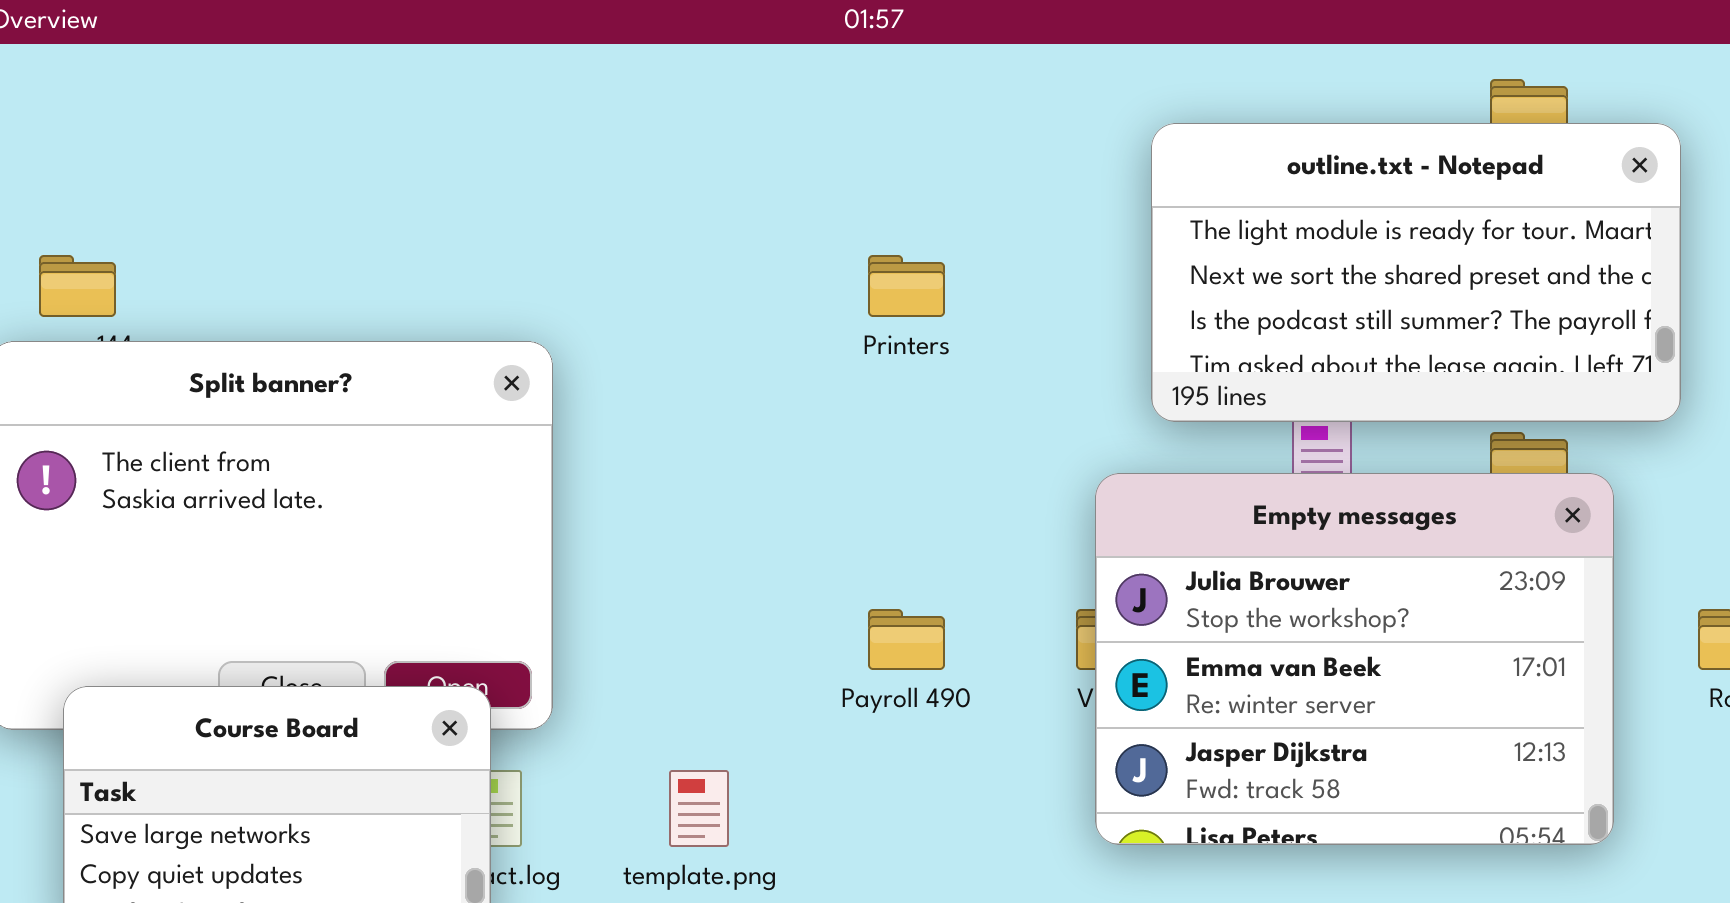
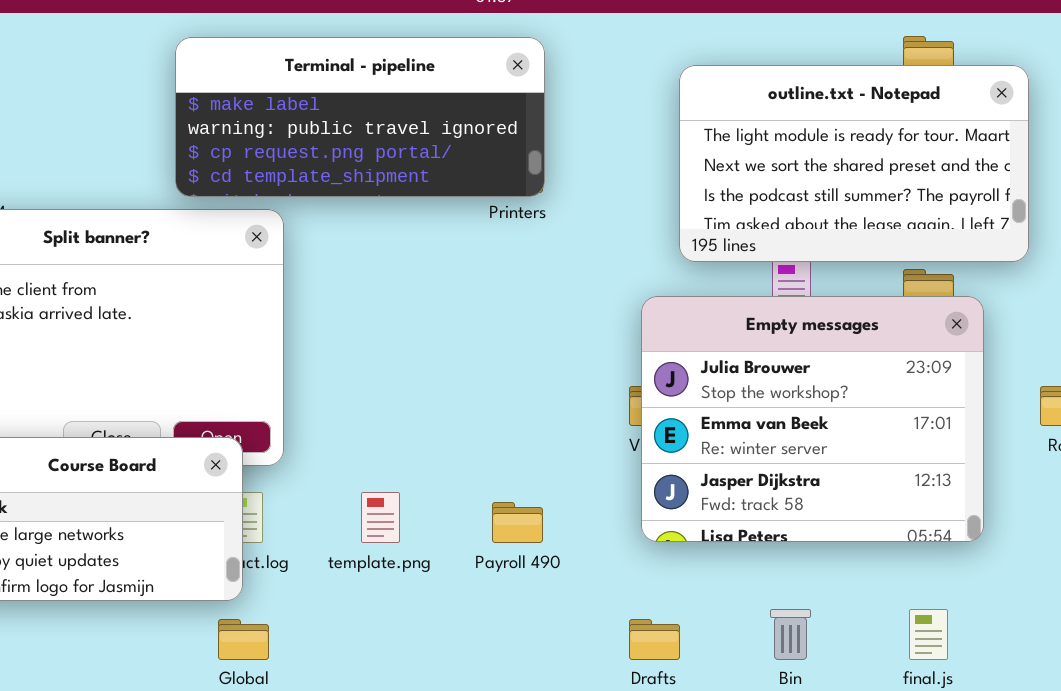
Terminal - pipeline: none -> [175,37,545,197], opened
Payroll 490: [868,609,945,670] -> [492,502,543,543], moved

